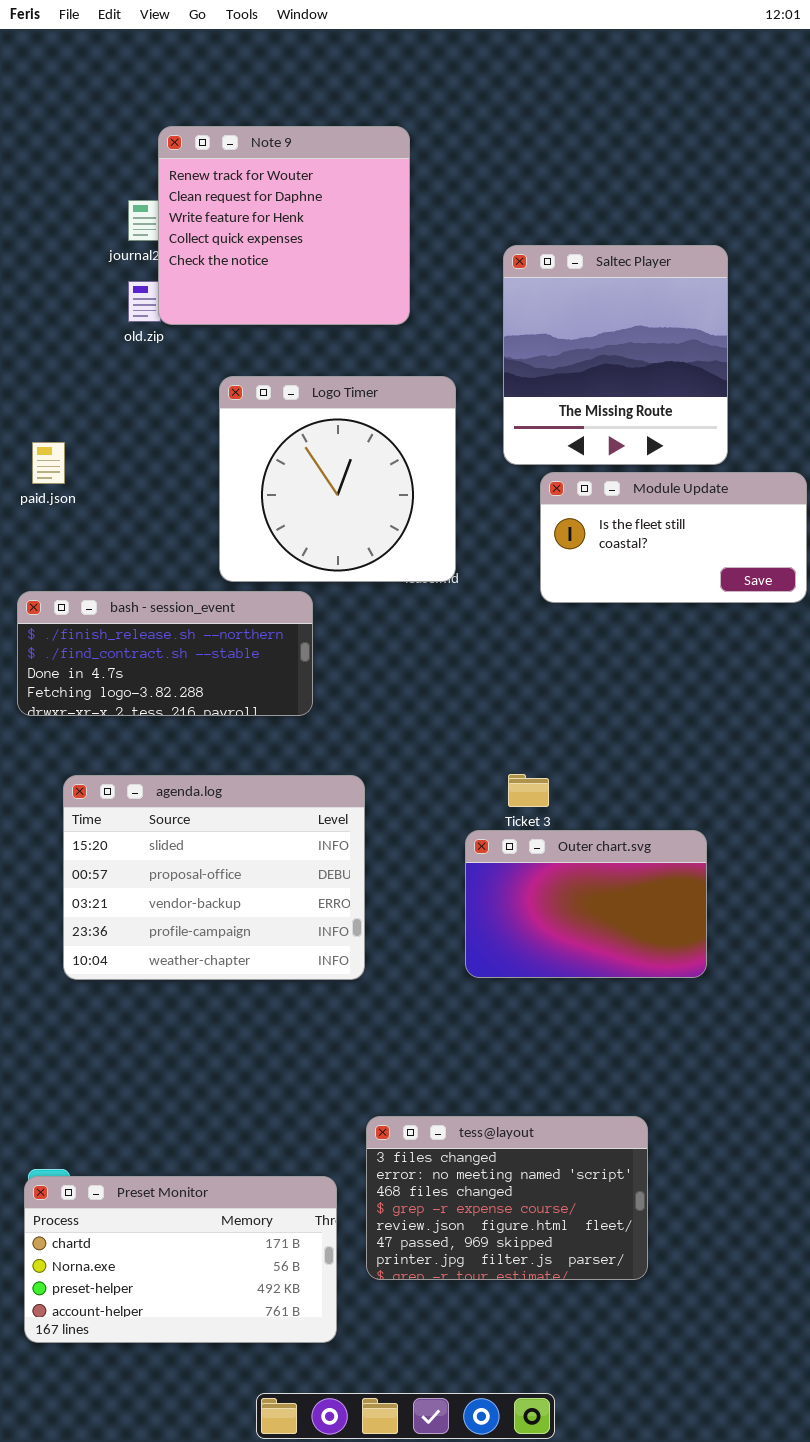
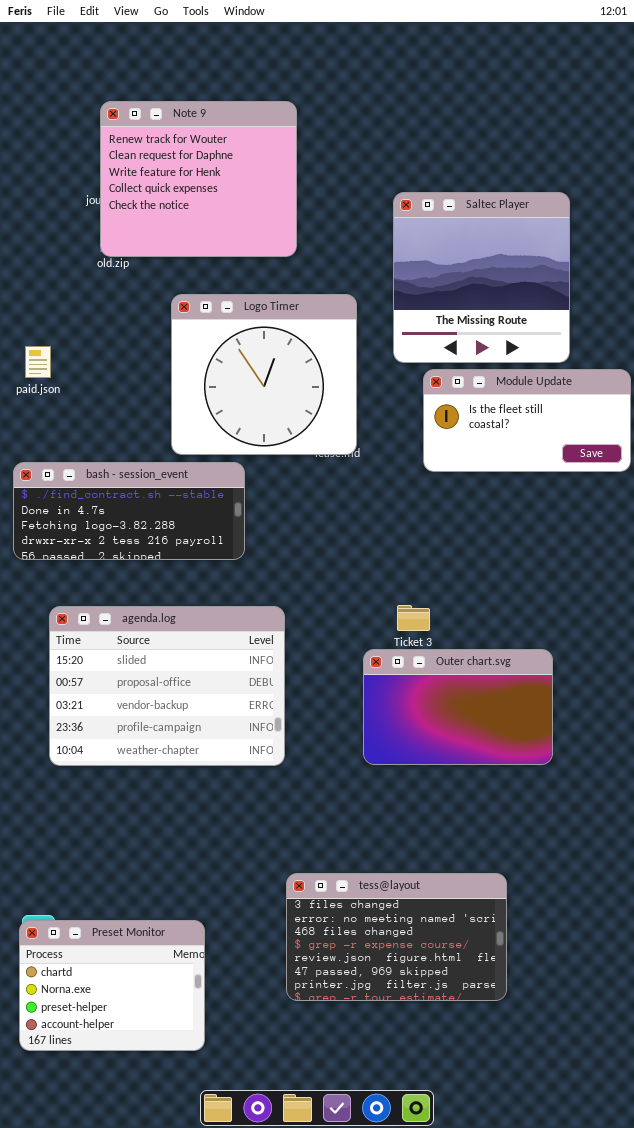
Note 9: [158,126,410,325] -> [100,101,297,257], moved
bash - session_event: [17,591,313,716] -> [13,462,245,560], scrolled down 1 row
Preset Monitor: [24,1176,337,1343] -> [19,920,205,1051], resized

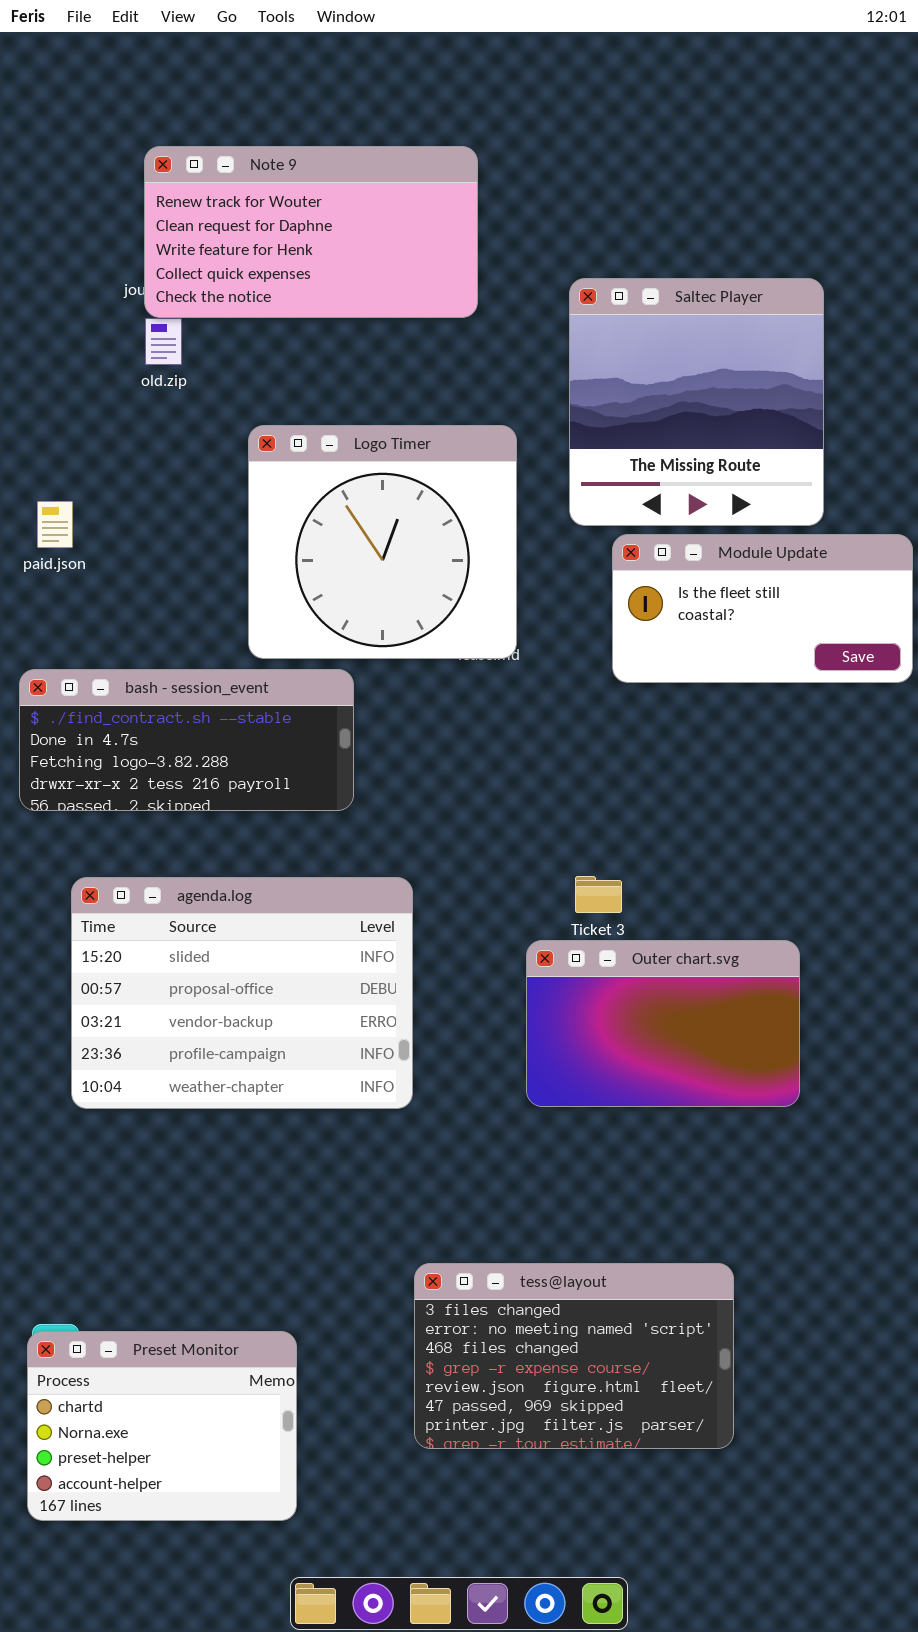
Note 9: [100,101,297,257] -> [144,146,478,318], resized

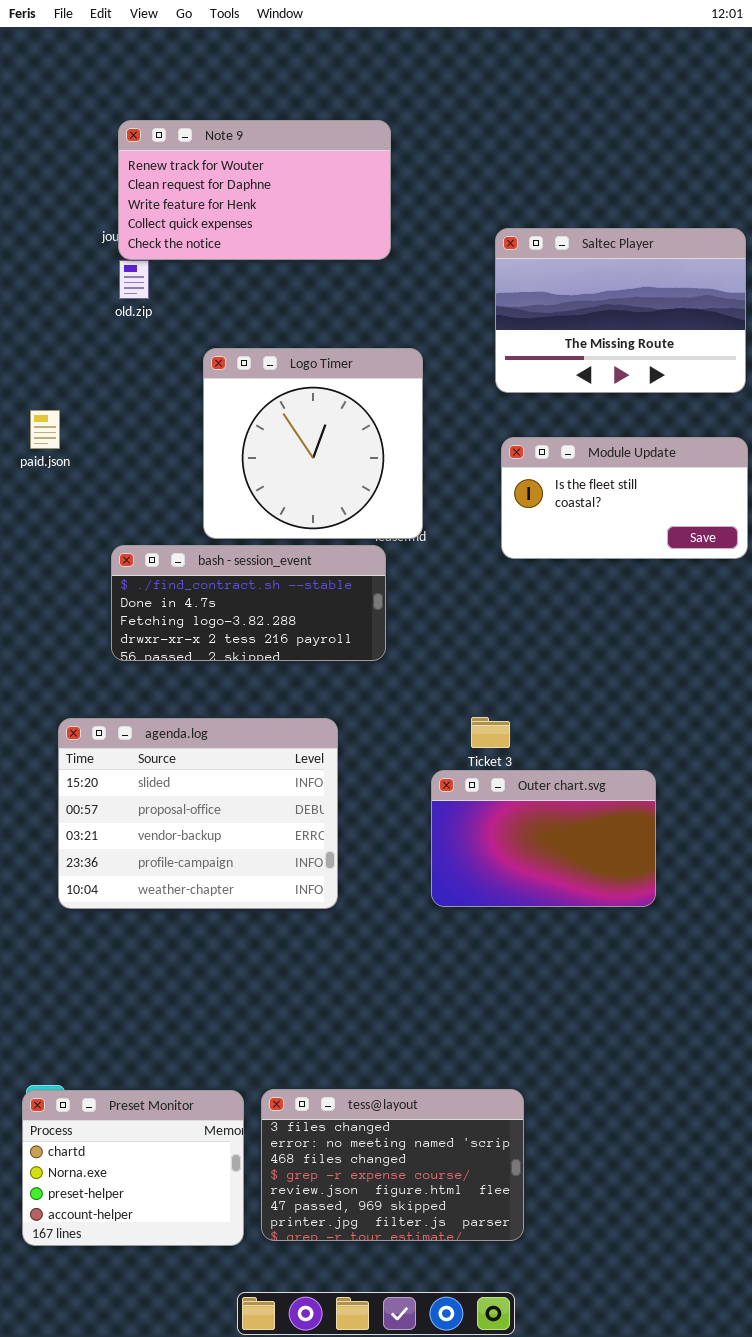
Saltec Player: [569,278,824,526] -> [495,228,746,393], moved, resized
bash - session_event: [19,669,354,811] -> [111,545,386,661], moved
tess@layout: [414,1263,734,1449] -> [261,1089,524,1241], moved

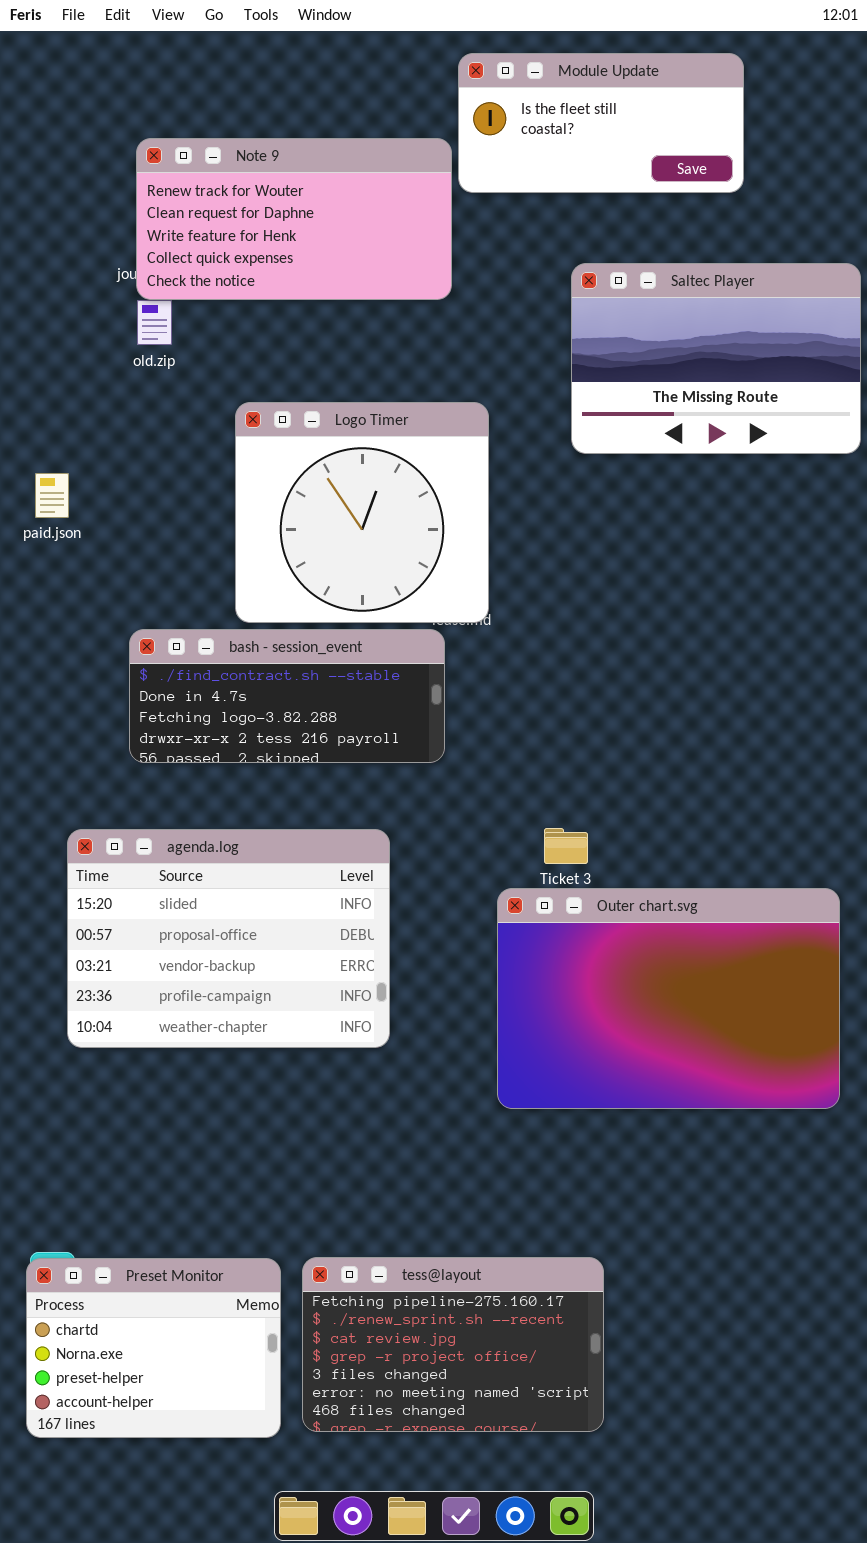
Module Update: [501,437,748,559] -> [458,53,744,193], moved
Outer chart.svg: [431,770,656,907] -> [497,888,840,1109], resized
tess@layout: [261,1089,524,1241] -> [302,1257,604,1432], scrolled up 4 rows

